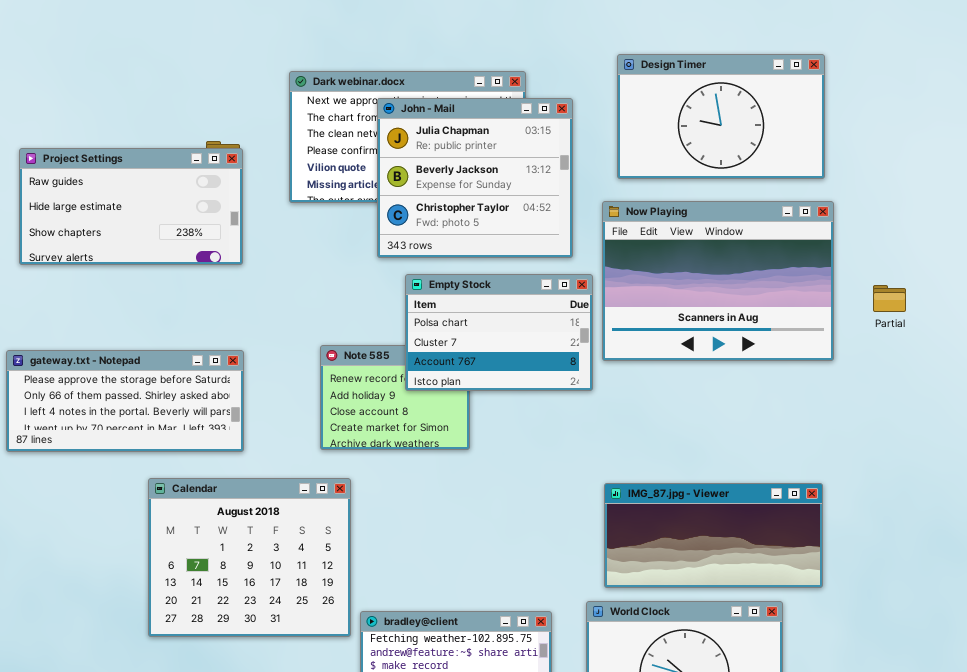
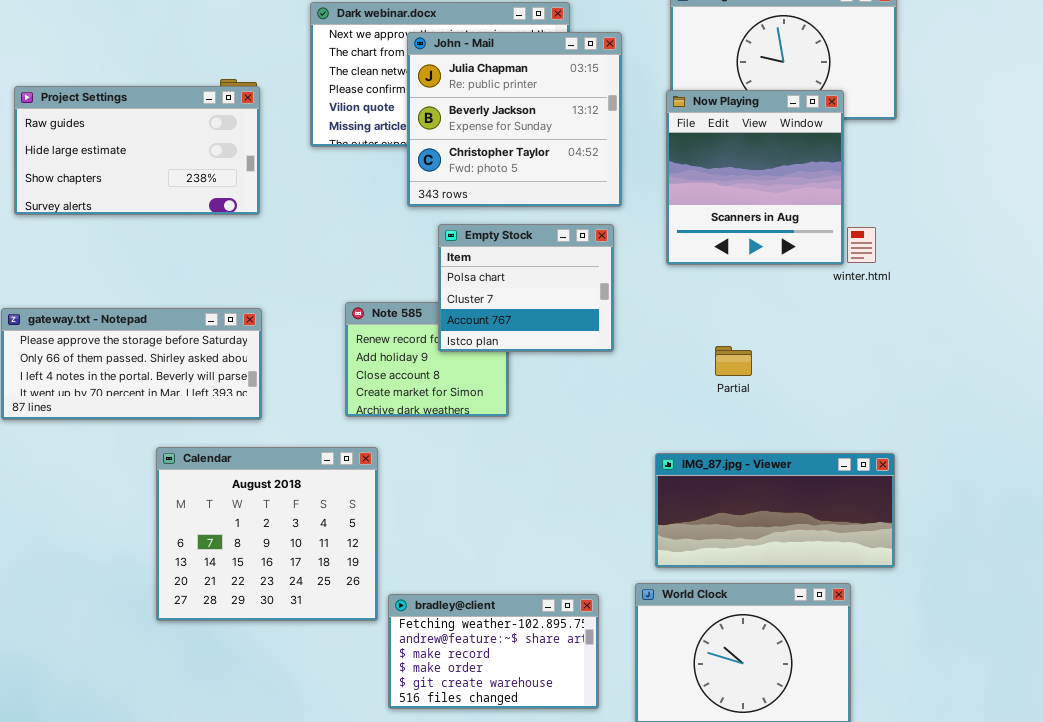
Now Playing: [602,201,834,361] -> [666,90,844,265], moved, resized
Empty Stock: [405,274,593,391] -> [438,224,614,352], resized
Partial: [873,285,906,312] -> [715,346,752,376], moved

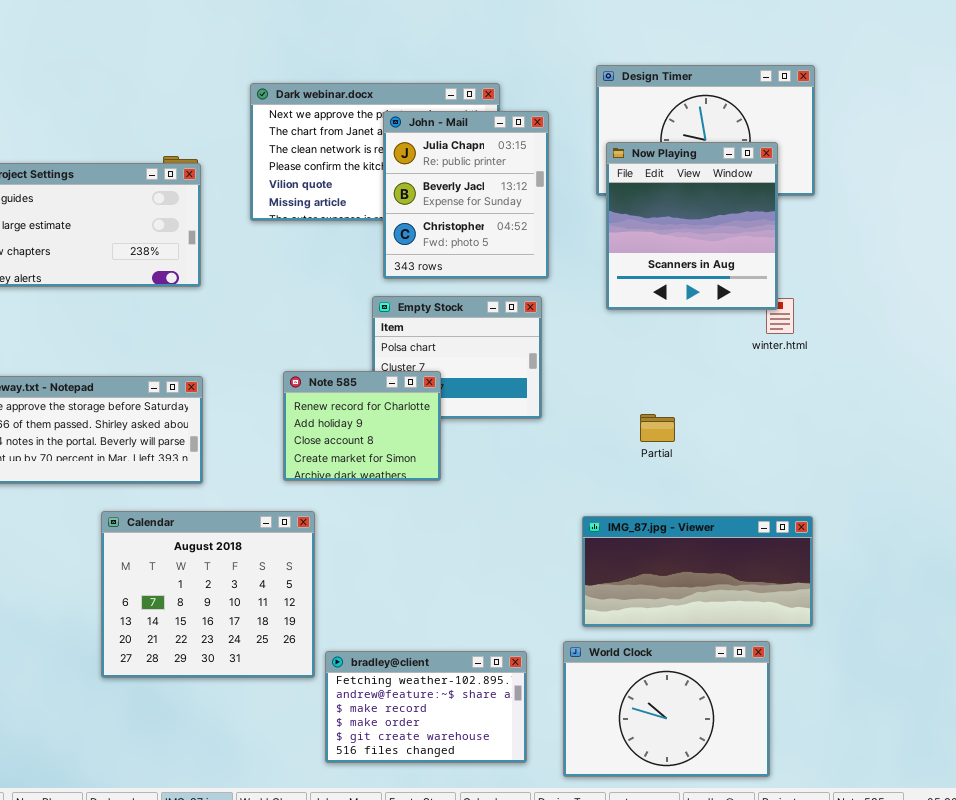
John - Mail: [407,32,622,207] -> [383,111,549,279], resized
Now Playing: [666,90,844,265] -> [606,142,778,310], moved
Note 585: [345,302,509,417] -> [283,371,441,481], raised

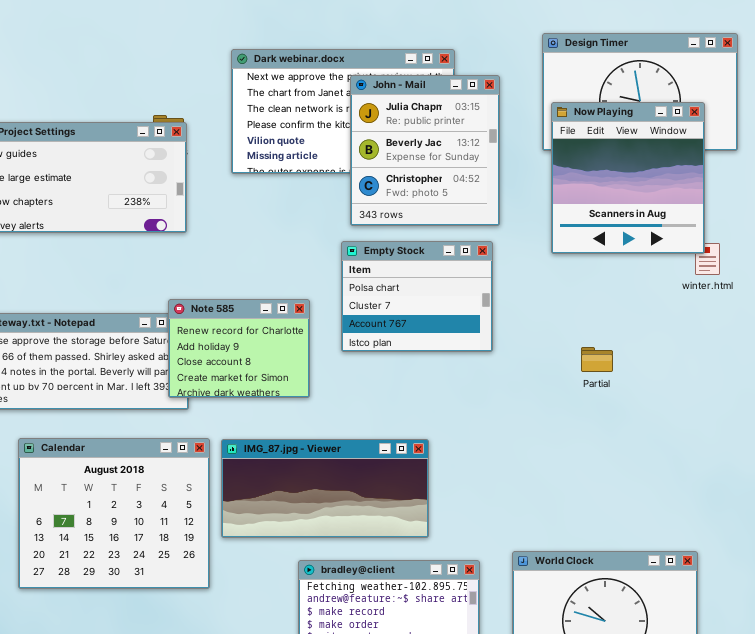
Note 585: [283,371,441,481] -> [168,299,310,398], moved
Calendar: [101,511,315,678] -> [18,438,210,589], moved
IMG_87.jpg - Viewer: [582,516,813,627] -> [221,439,429,538], moved

